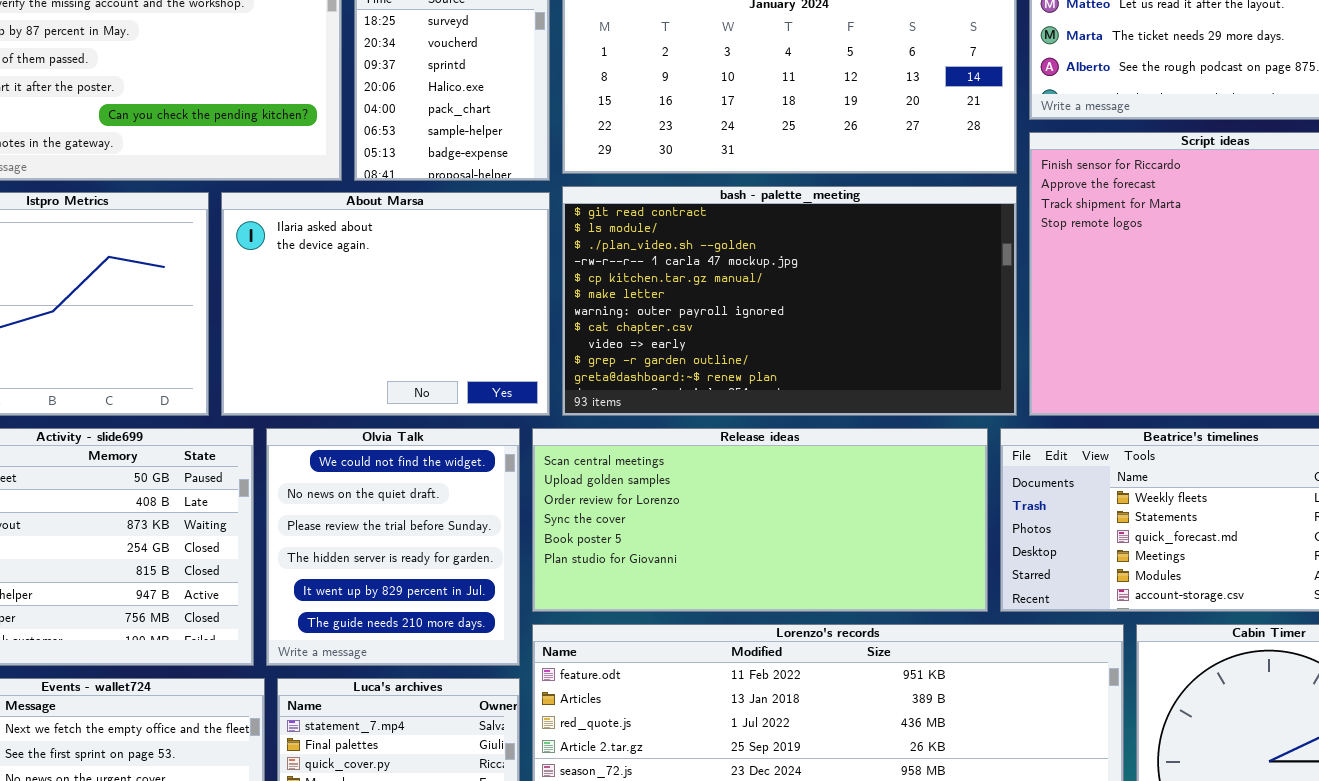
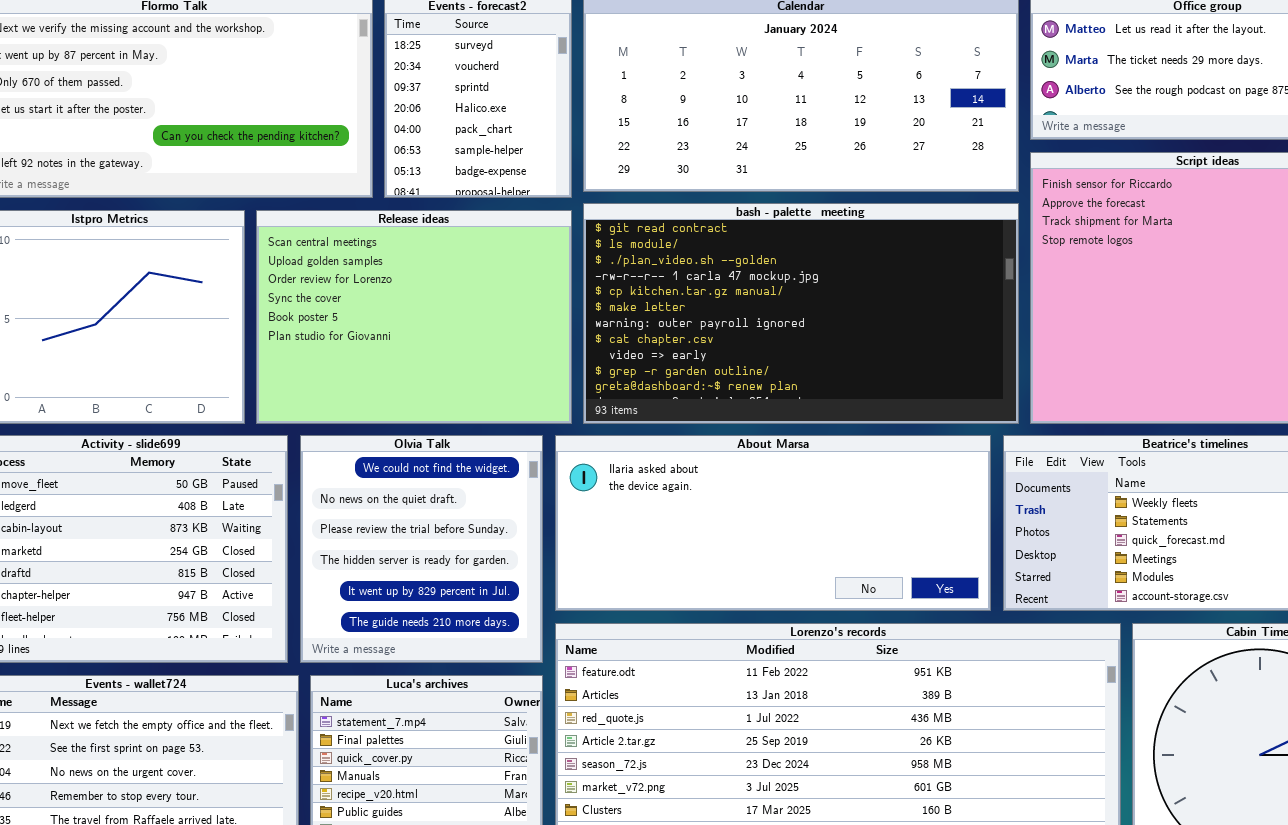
About Marsa: [221,192,550,416] -> [555,435,991,611], moved, resized
Release ideas: [532,428,988,612] -> [256,210,572,424], moved, resized

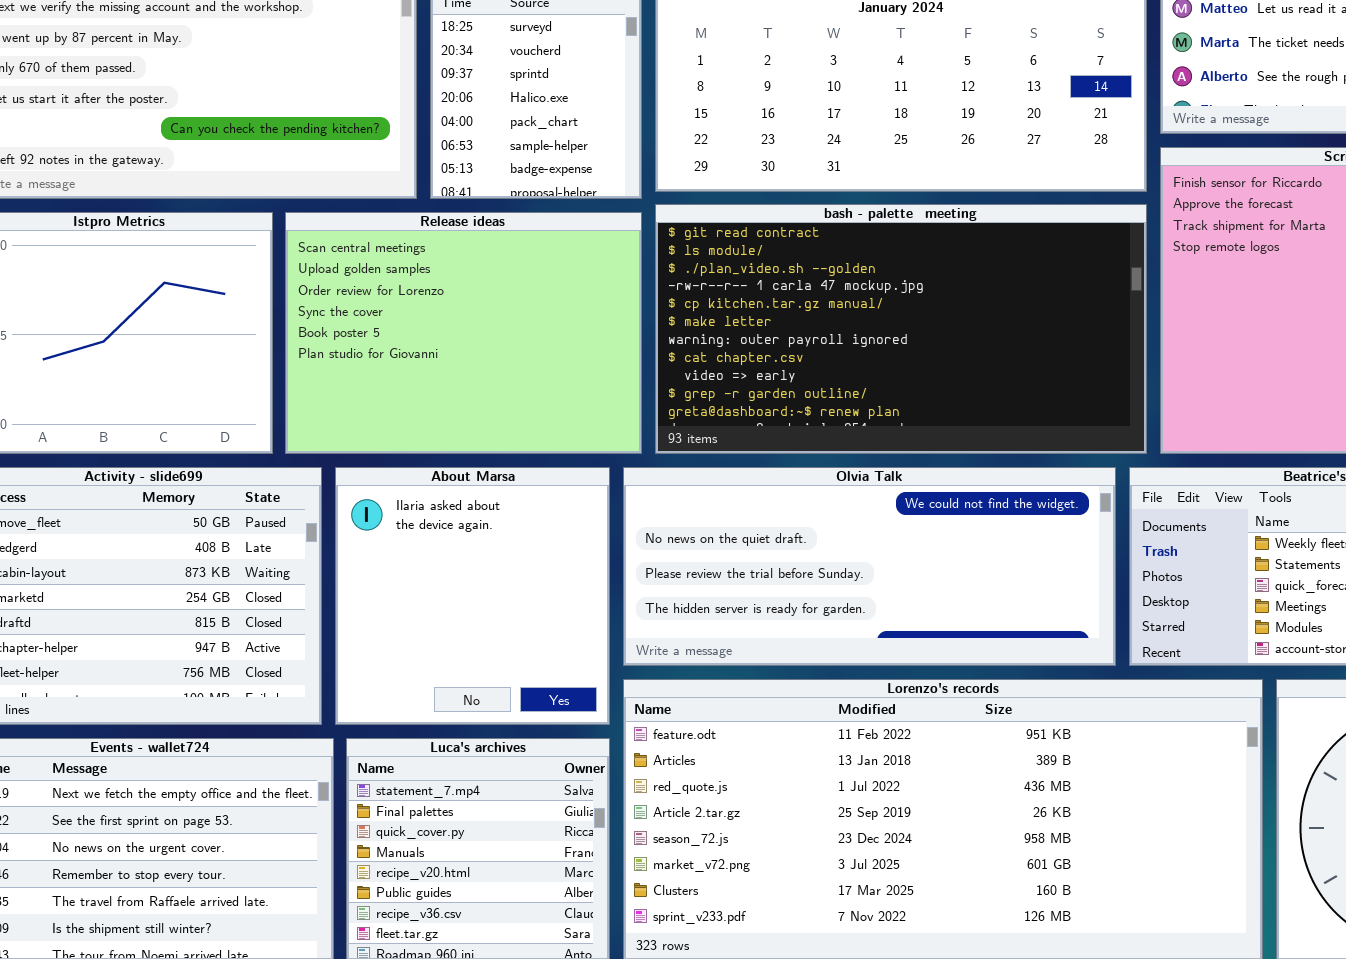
Olvia Talk: [300,435,543,663] -> [623,467,1116,666], moved, resized
About Marsa: [555,435,991,611] -> [335,467,610,725], moved, resized

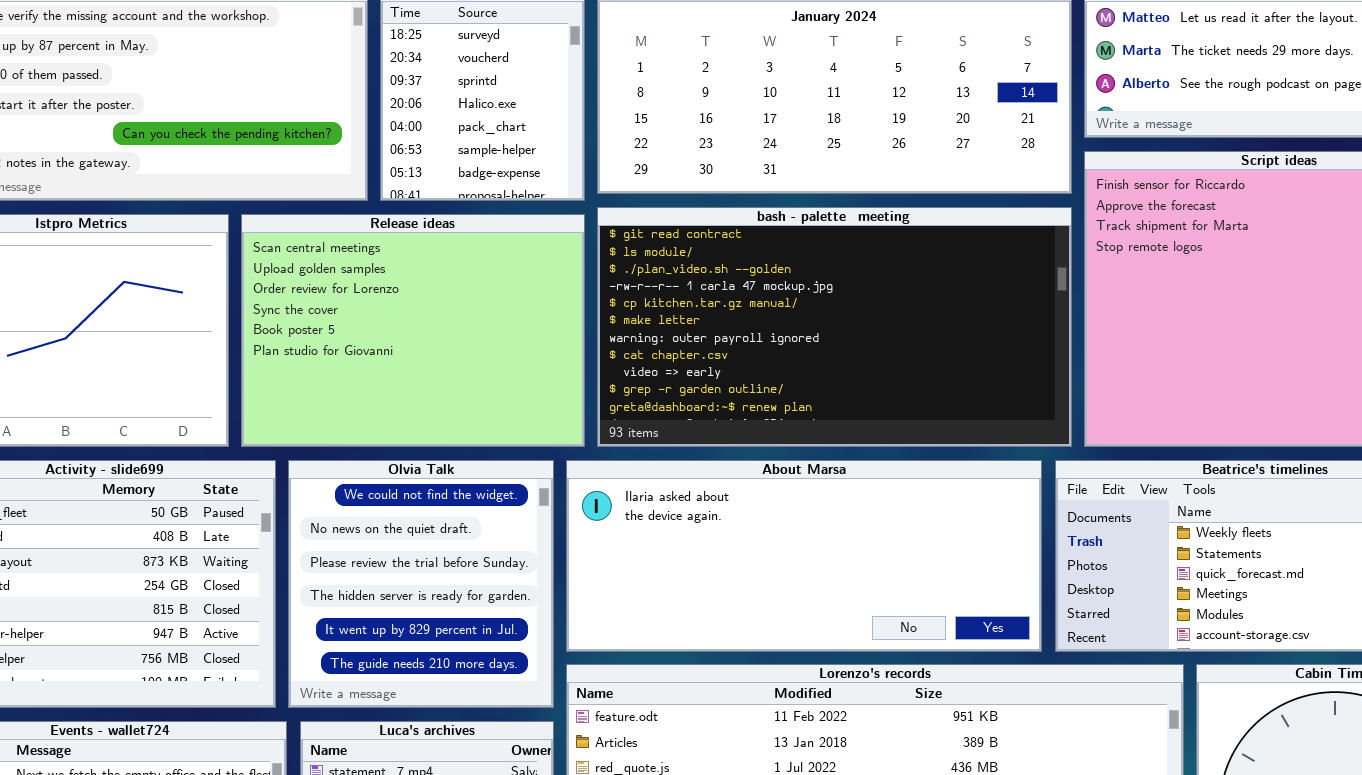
About Marsa: [335,467,610,725] -> [566,460,1042,652], moved, resized
Olvia Talk: [623,467,1116,666] -> [288,460,554,708], moved, resized

